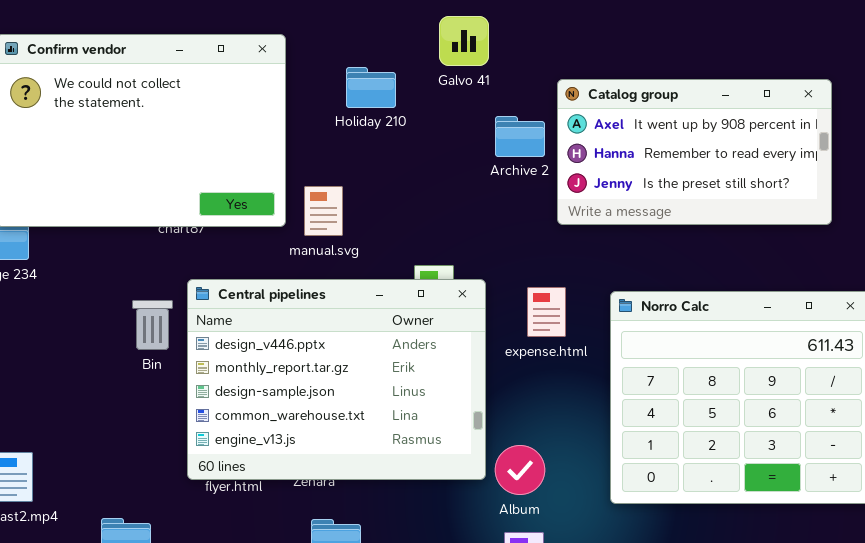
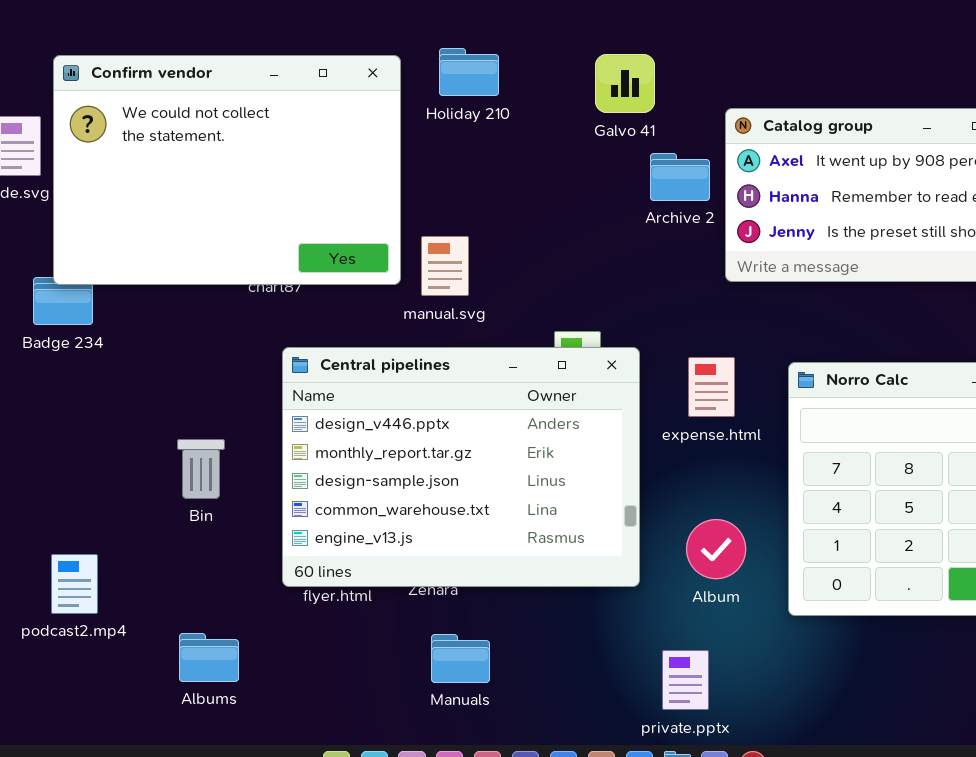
Galvo 41: [439,16,489,66] -> [595,54,655,113], moved
Holiday 210: [346,67,396,108] -> [439,48,499,96], moved
Bin: [132,300,173,350] -> [177,439,225,499], moved
Album: [495,445,545,495] -> [686,519,746,579], moved

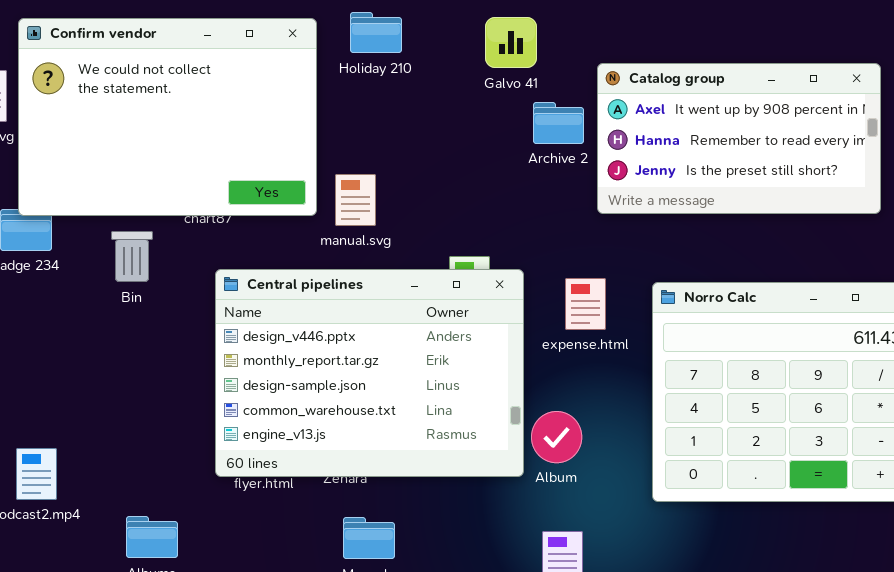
Bin: [177,439,225,499] -> [111,231,153,282], moved
Album: [686,519,746,579] -> [531,411,582,463], moved

